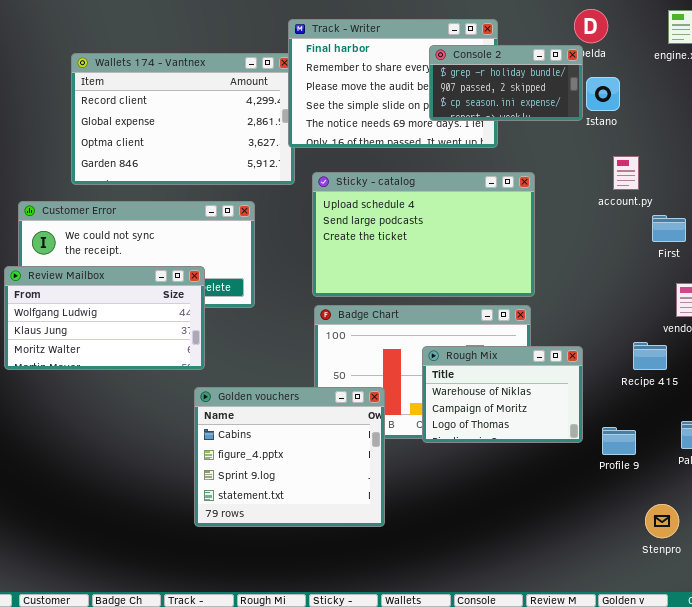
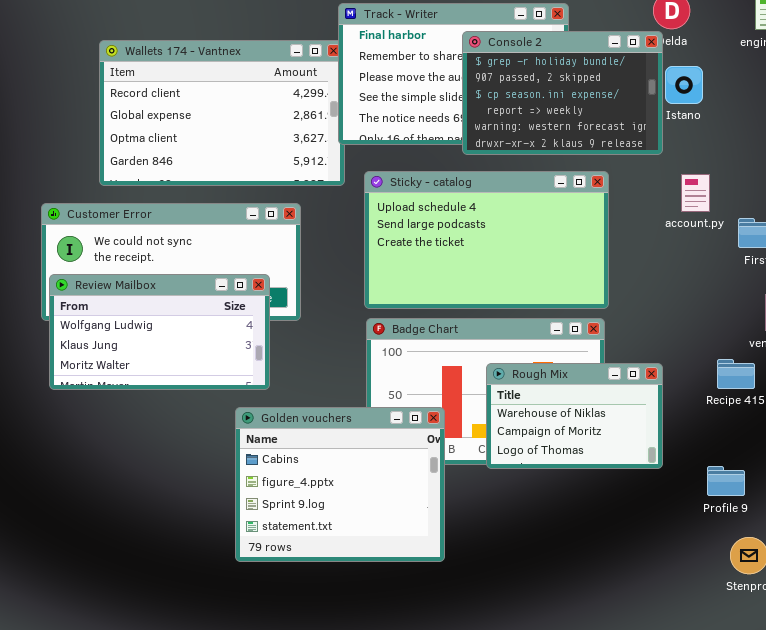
Console 2: [429,45,583,121] -> [462,31,663,155], resized
account.py: [613,156,639,190] -> [681,174,710,212], moved
Review Mailbox: [4,266,205,370] -> [49,274,270,390], moved
Profile 9: [602,427,636,455] -> [707,466,745,496], moved

